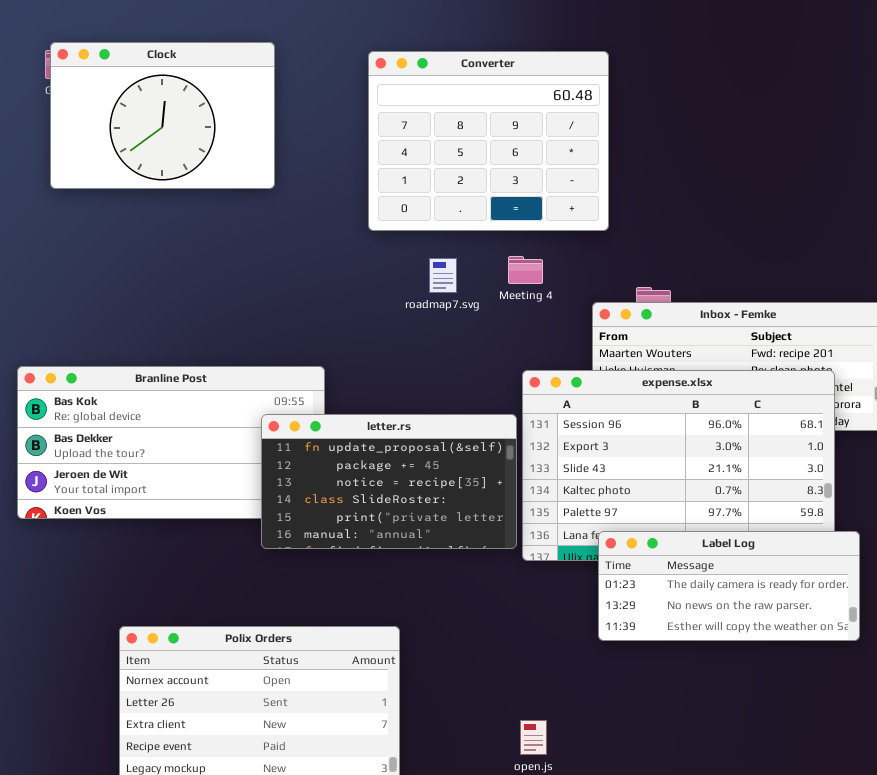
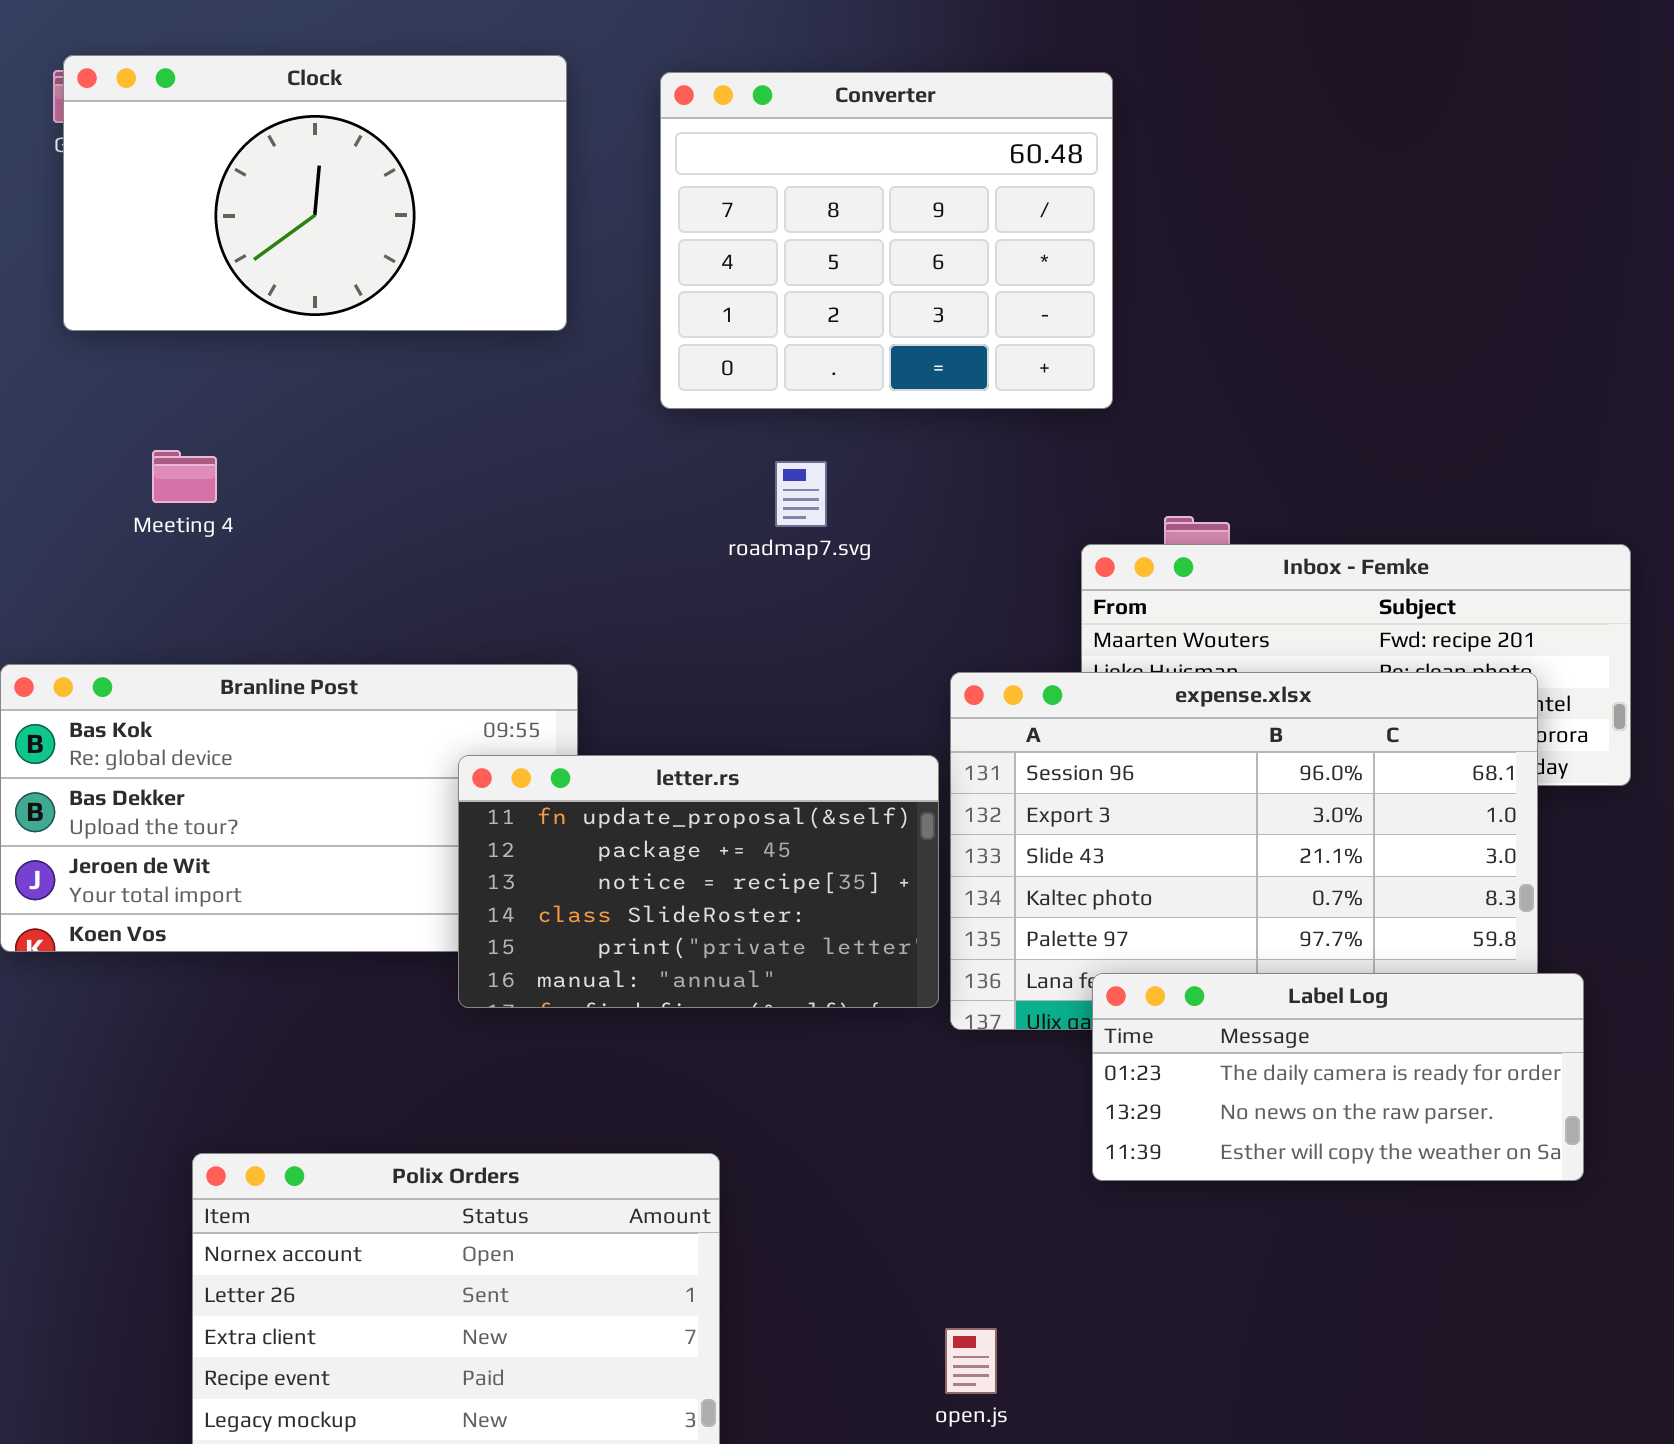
Clock: [50,42,275,189] -> [63,55,567,331], resized
Meeting 4: [508,256,543,284] -> [152,450,217,503], moved

